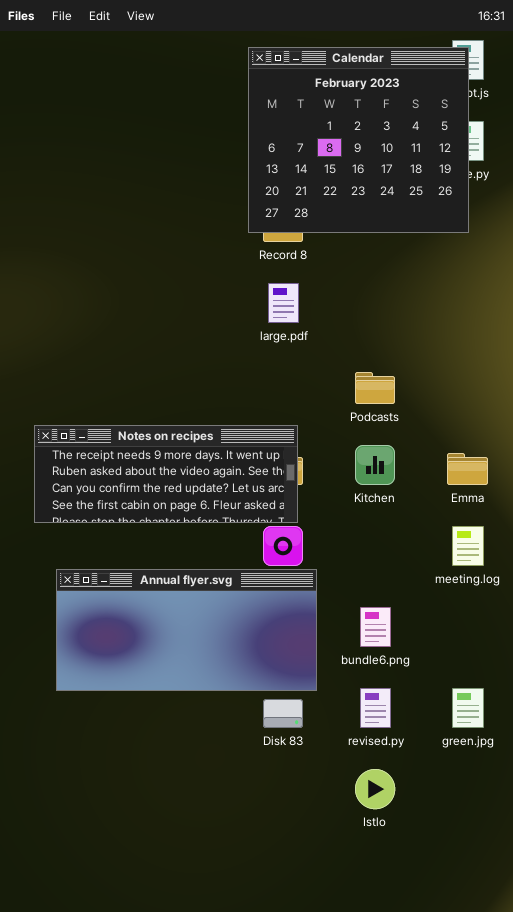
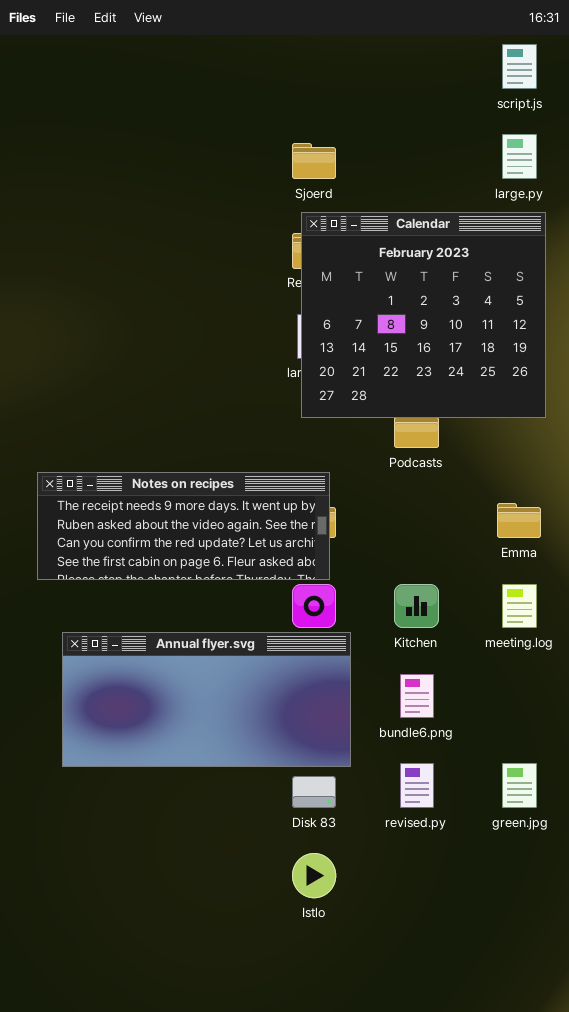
Calendar: [248,47,469,233] -> [301,212,546,418], moved
Kitchen: [355,445,395,485] -> [394,584,439,628], moved
Istlo: [355,769,395,809] -> [292,853,336,898], moved

